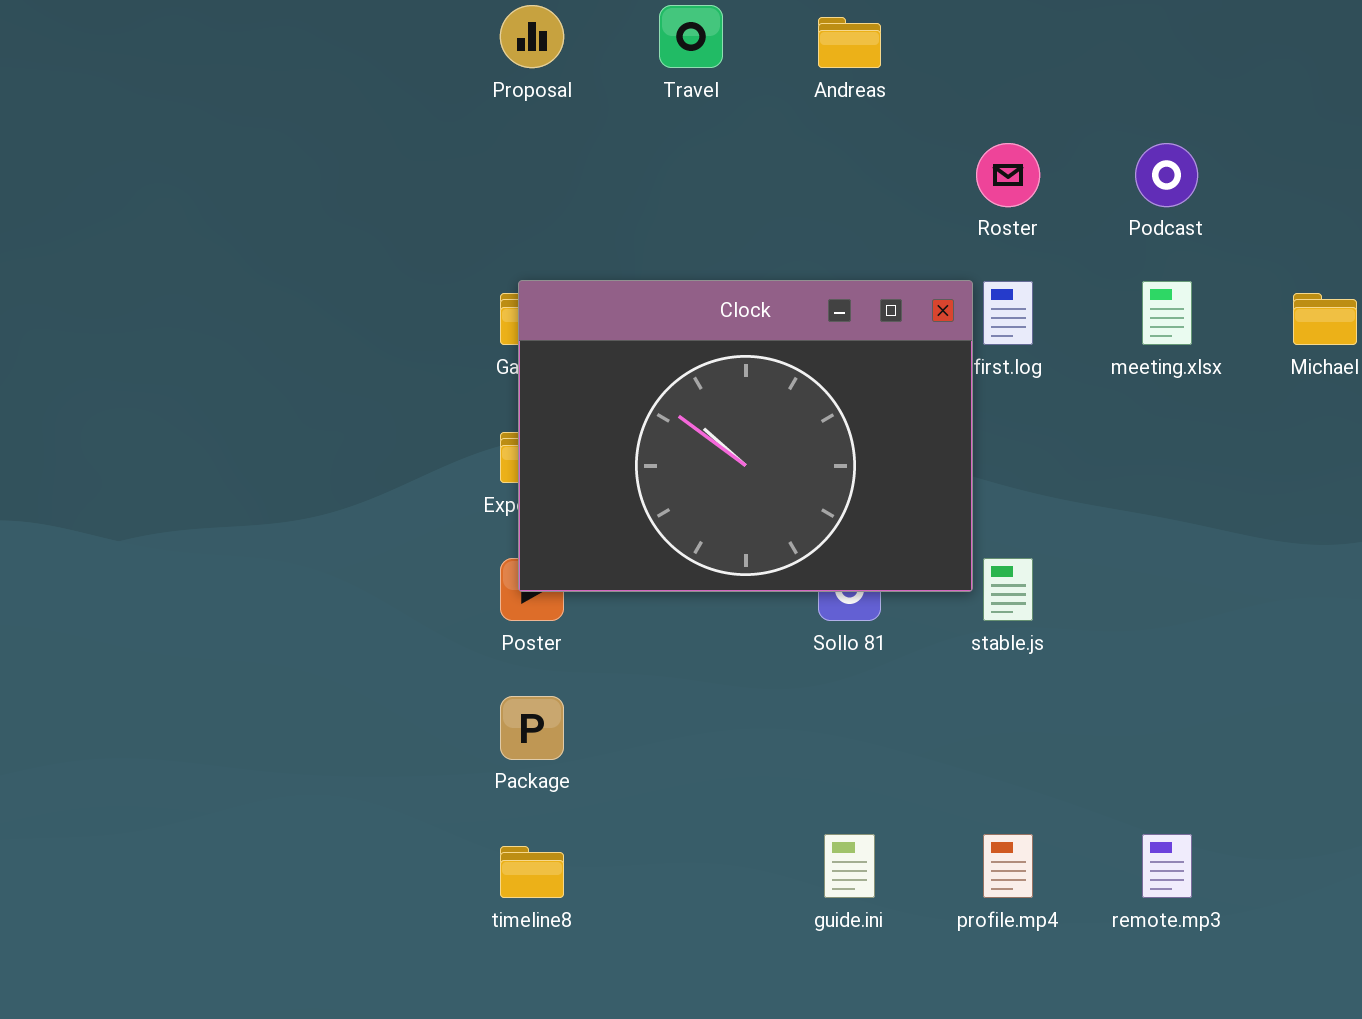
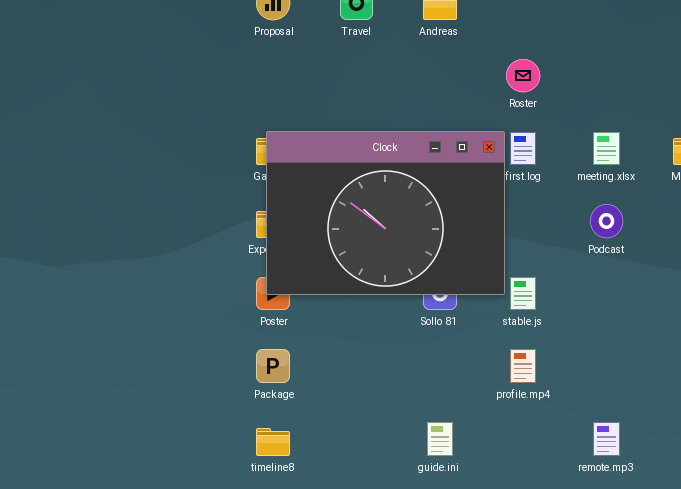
Podcast: [1135,143,1198,207] -> [590,204,623,238], moved
profile.mp4: [983,834,1033,898] -> [510,349,536,383], moved

